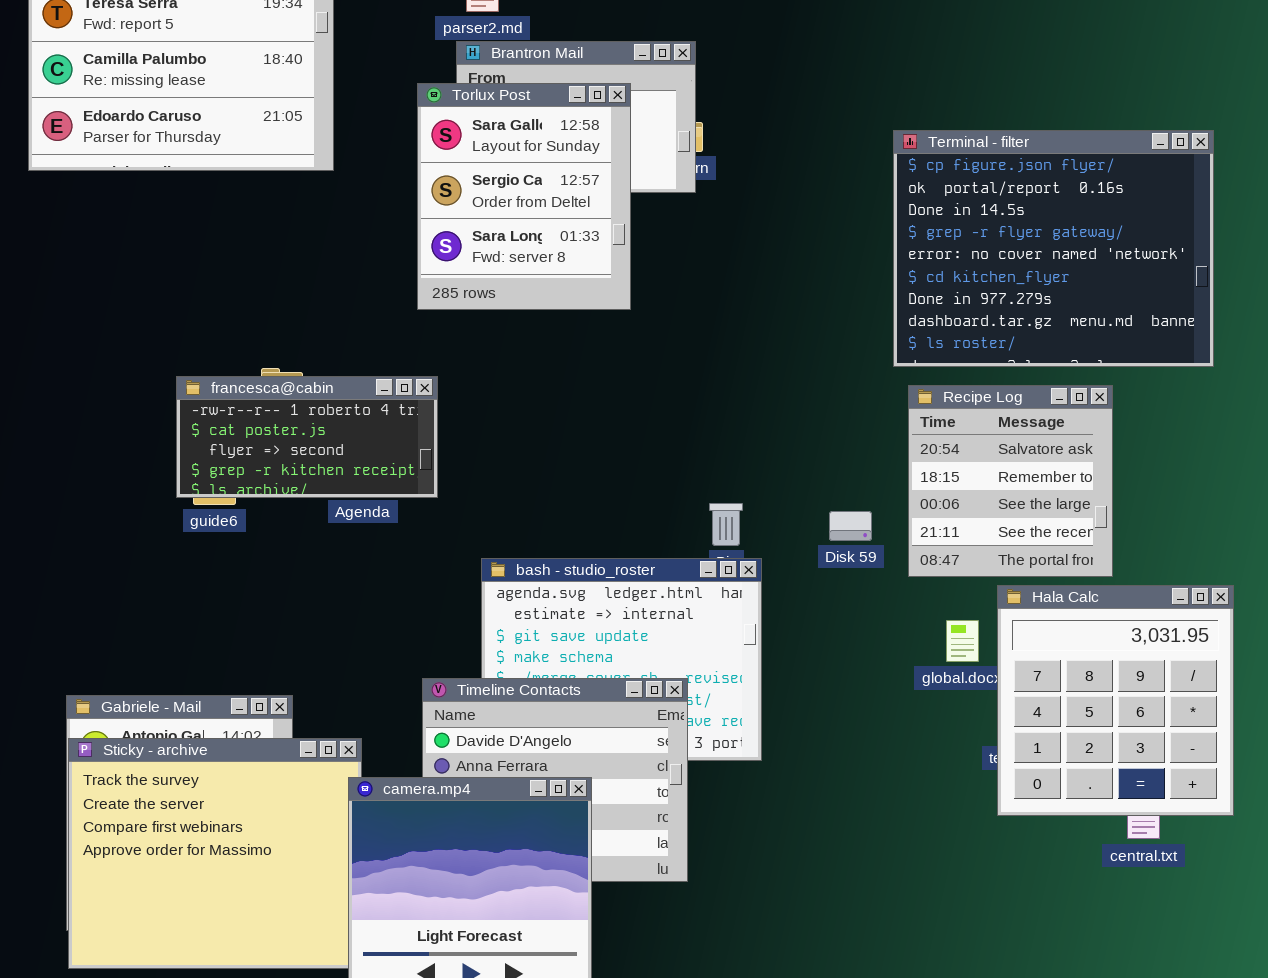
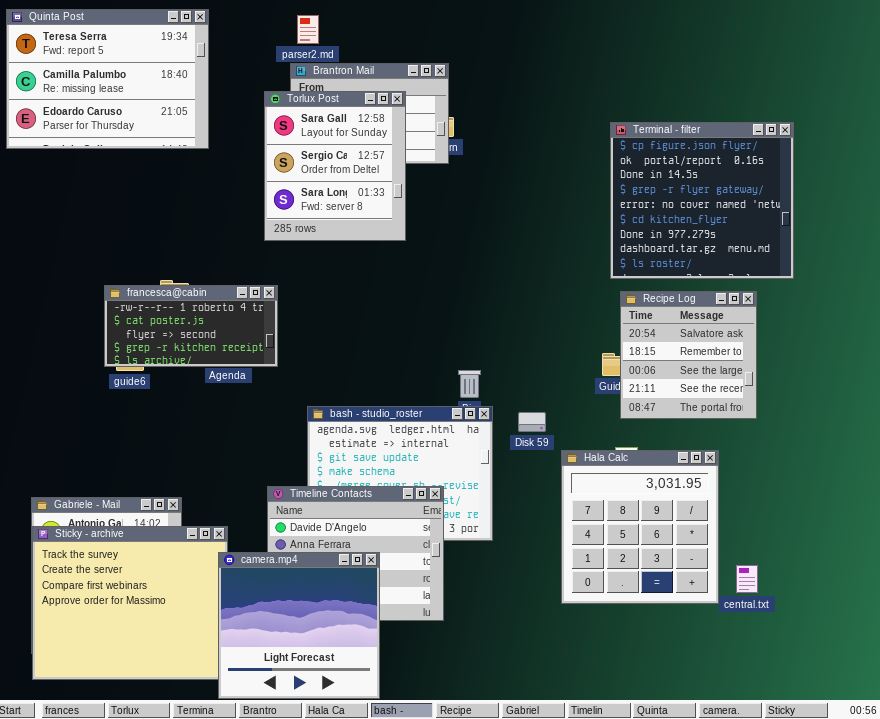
Terminal - filter: [893,130,1214,367] -> [610,122,794,279], resized
Recipe Log: [908,385,1113,577] -> [620,291,757,419], moved
Disk 59: [829,511,872,541] -> [518,412,546,432], moved
Hala Calc: [997,585,1234,816] -> [561,450,719,604], moved

